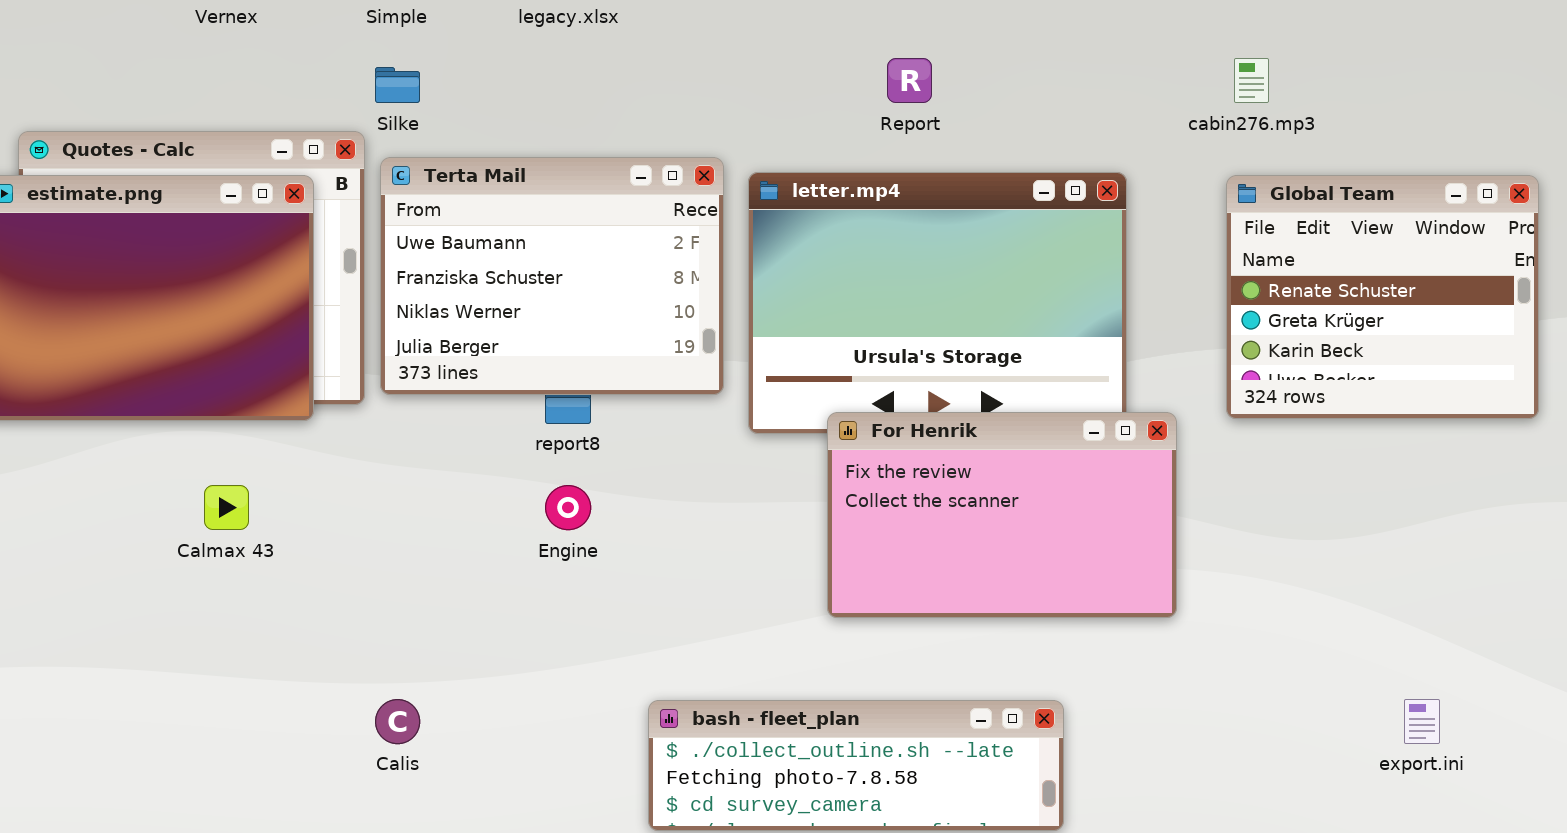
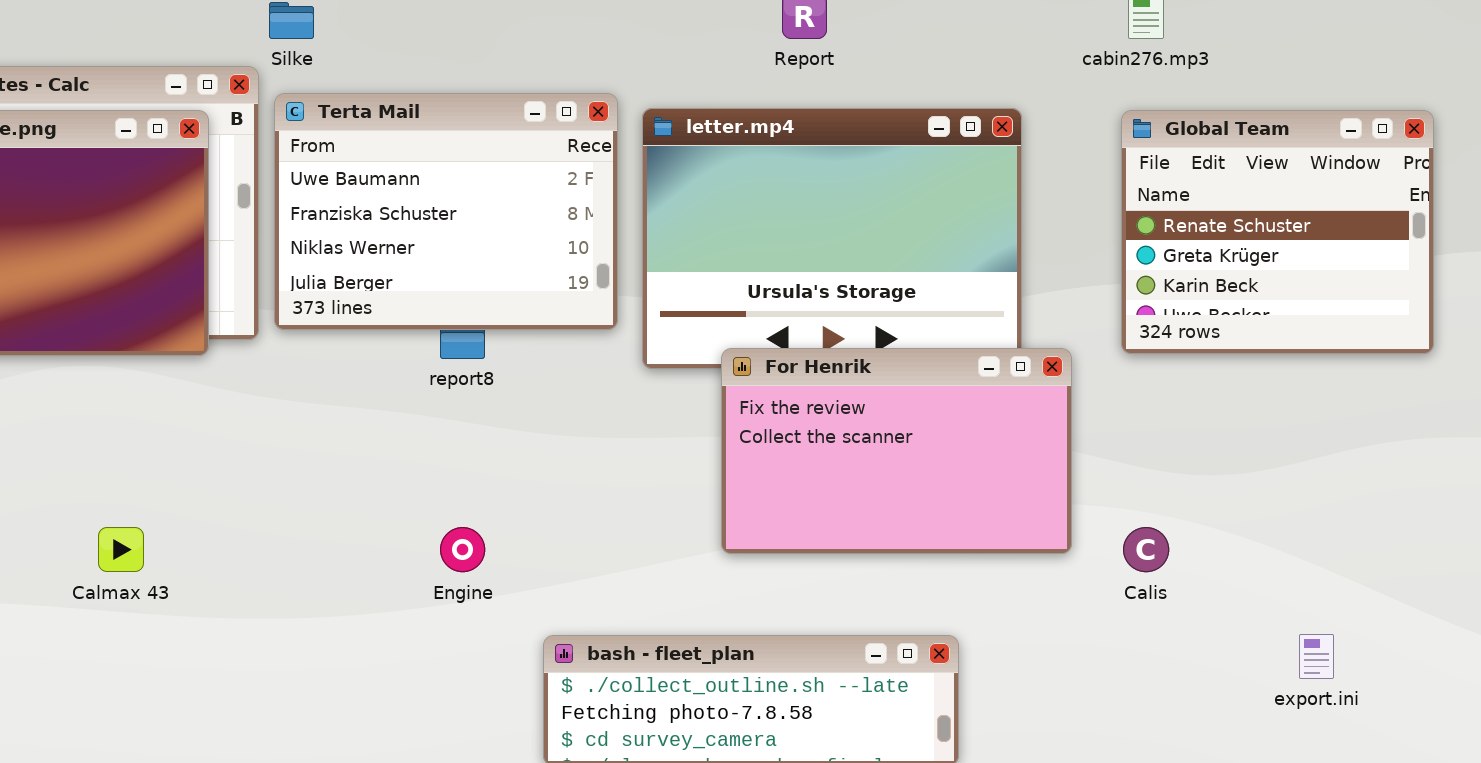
Calmax 43: [204,485,249,530] -> [98,527,144,572], moved
Engine: [545,485,591,530] -> [440,527,485,572], moved
Calis: [375,699,420,744] -> [1123,527,1169,572], moved

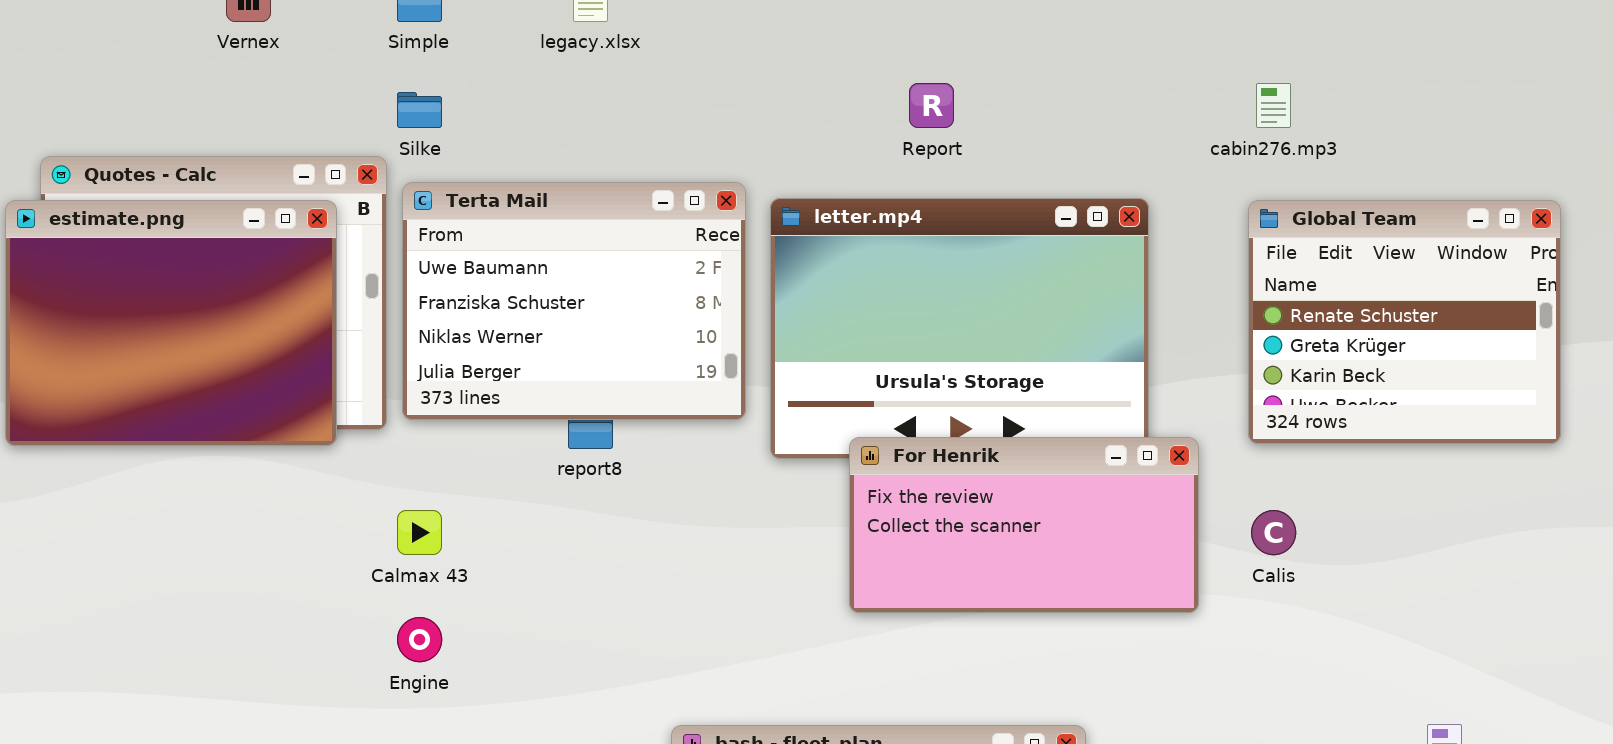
For Henrik: [721,348,1072,554] -> [849,437,1199,613], resized
Calmax 43: [98,527,144,572] -> [397,510,442,555], moved
Engine: [440,527,485,572] -> [397,617,442,662], moved
Calis: [1123,527,1169,572] -> [1251,510,1296,555], moved

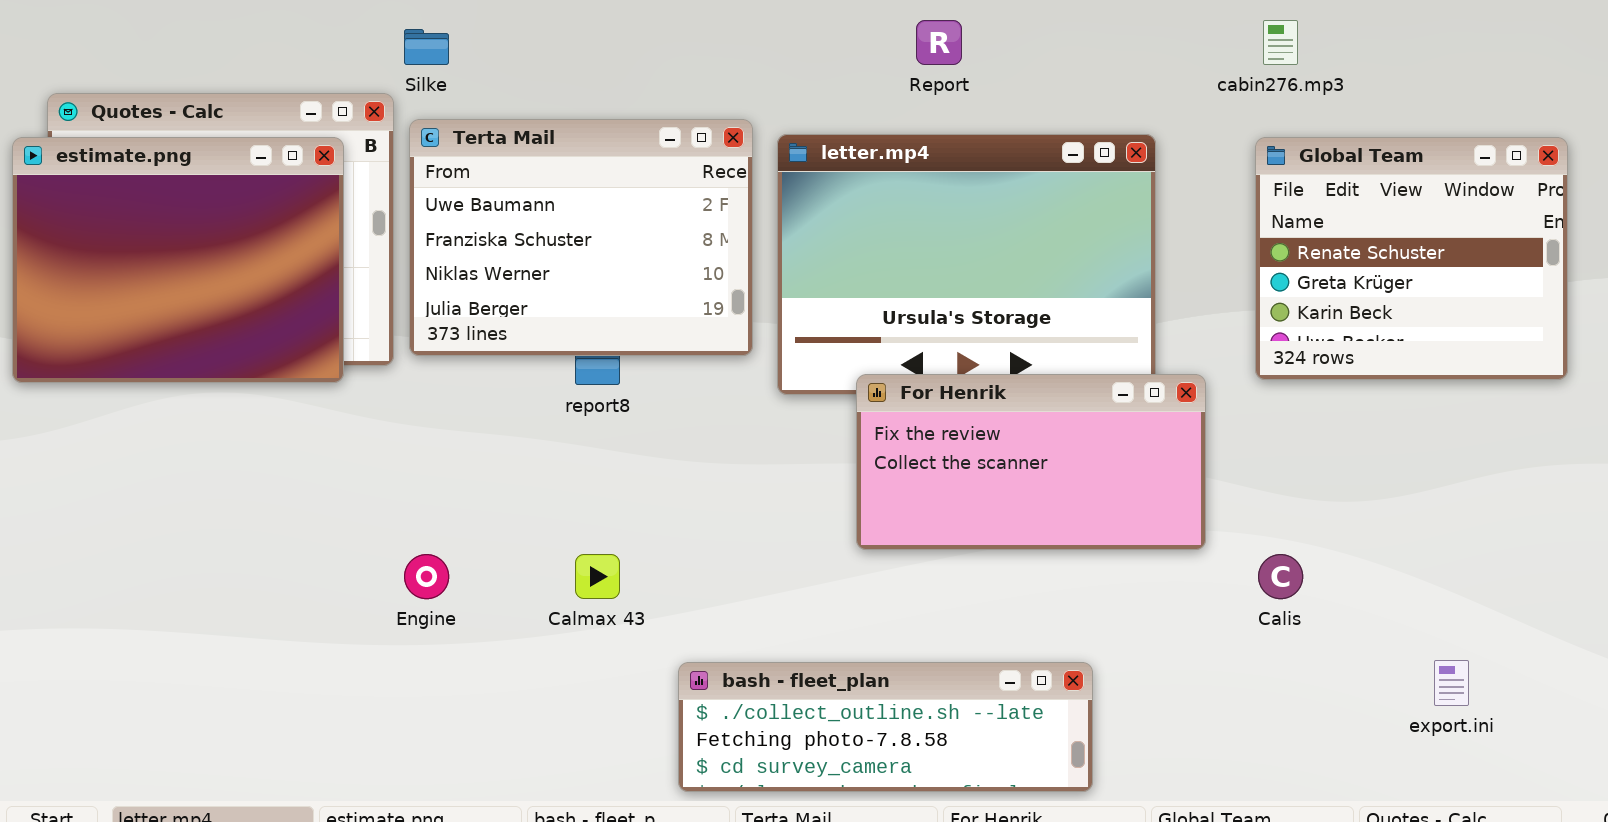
Calmax 43: [397,510,442,555] -> [575,554,620,599], moved
Calis: [1251,510,1296,555] -> [1258,554,1303,599], moved

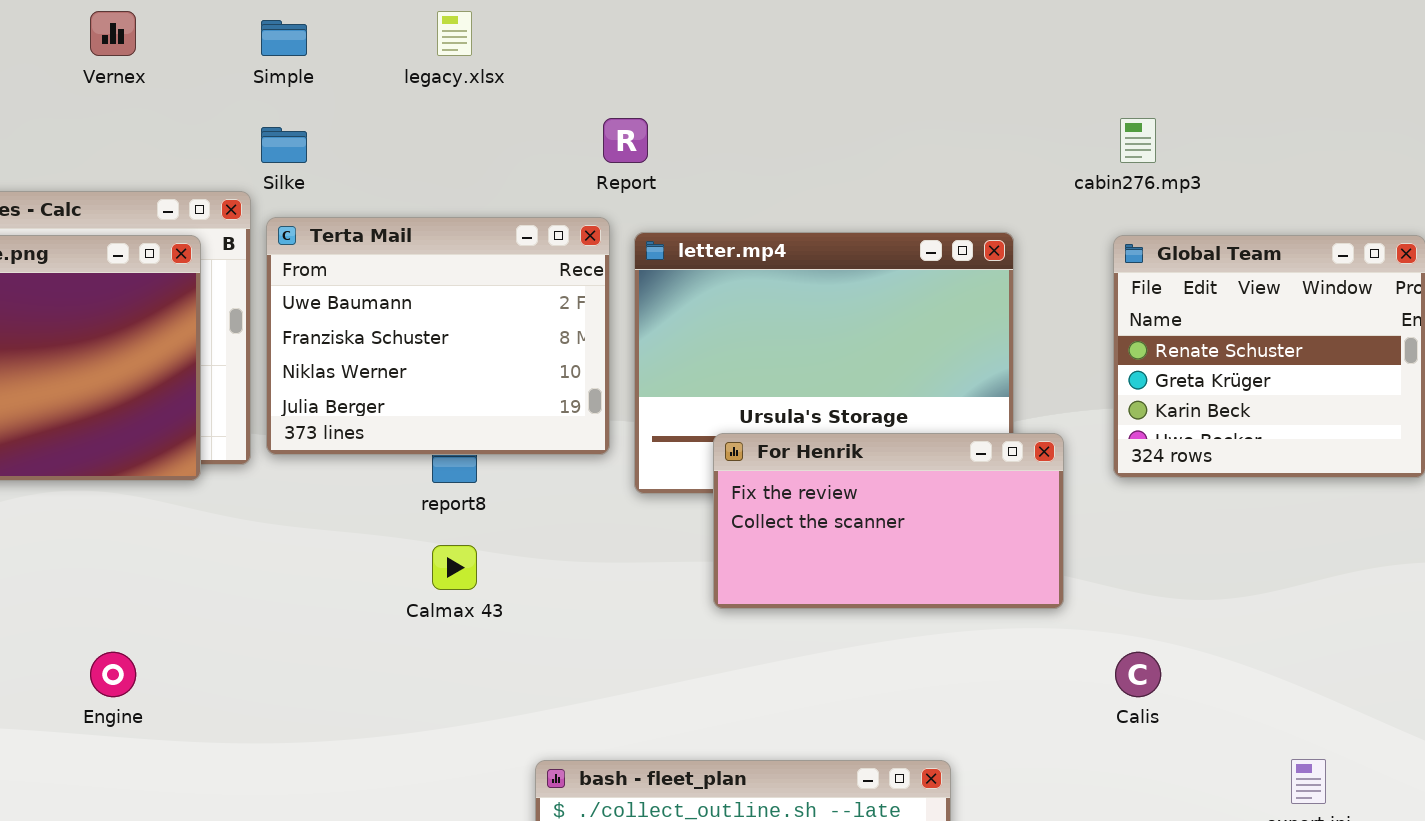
Report: [916,20,962,65] -> [603,118,648,163], moved
For Henrik: [856,374,1206,550] -> [713,433,1064,609], moved
Engine: [404,554,449,599] -> [90,652,136,697], moved
Calmax 43: [575,554,620,599] -> [432,545,477,590], moved

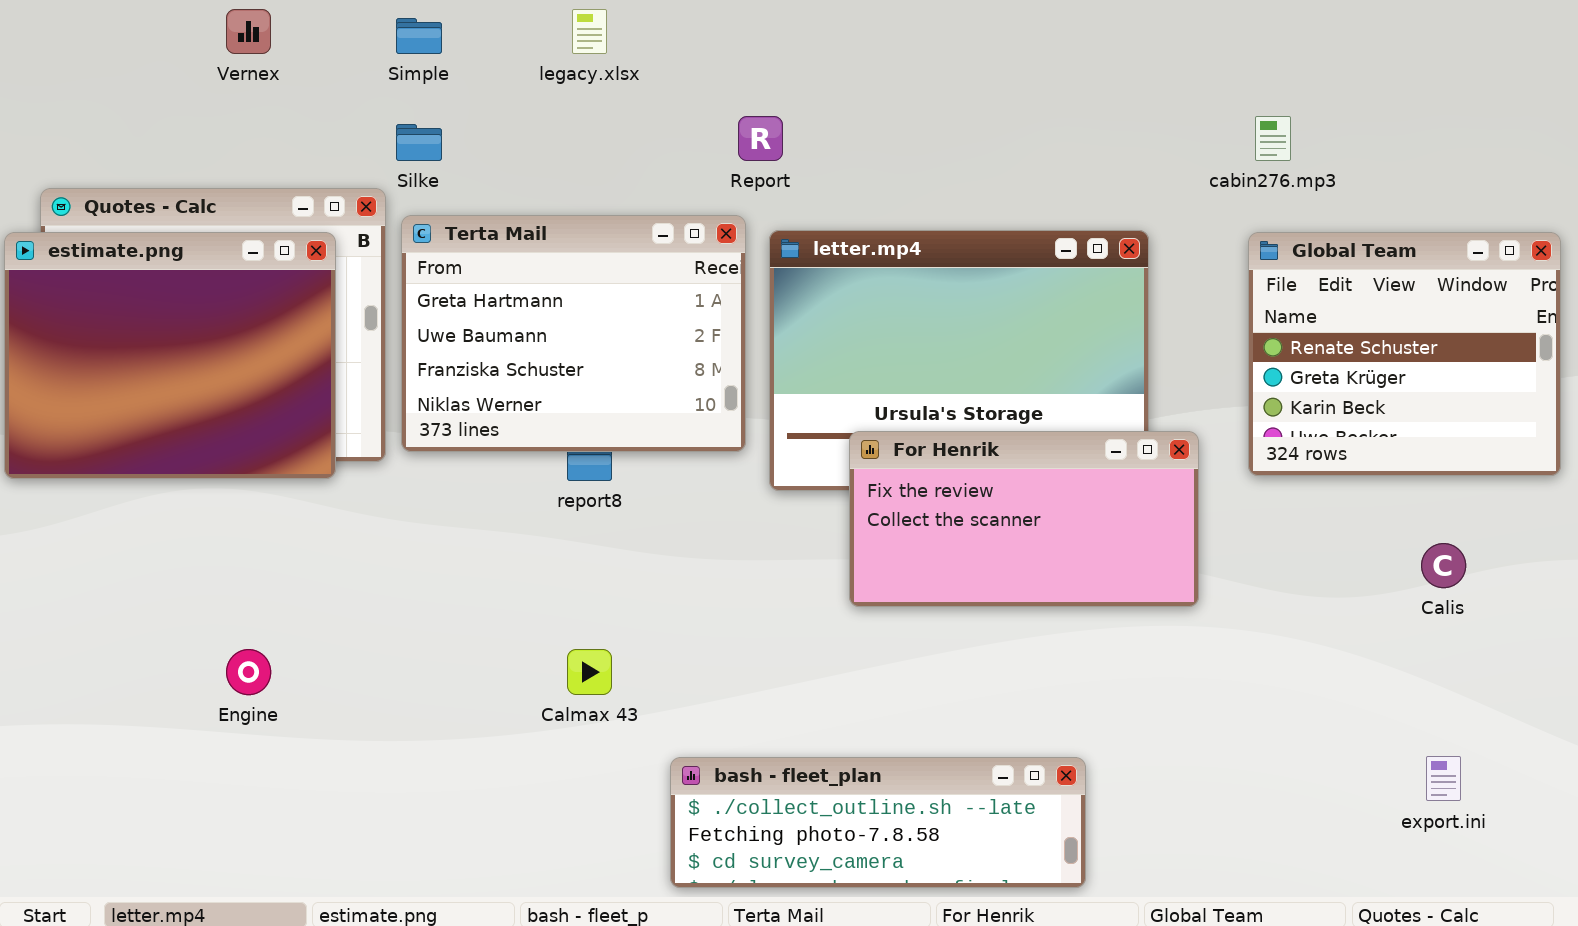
Terta Mail: [266,217,610,455] -> [401,215,746,452], scrolled up 1 row
Calmax 43: [432,545,477,590] -> [567,649,612,695], moved
Calis: [1115,652,1161,697] -> [1421,543,1466,588], moved

